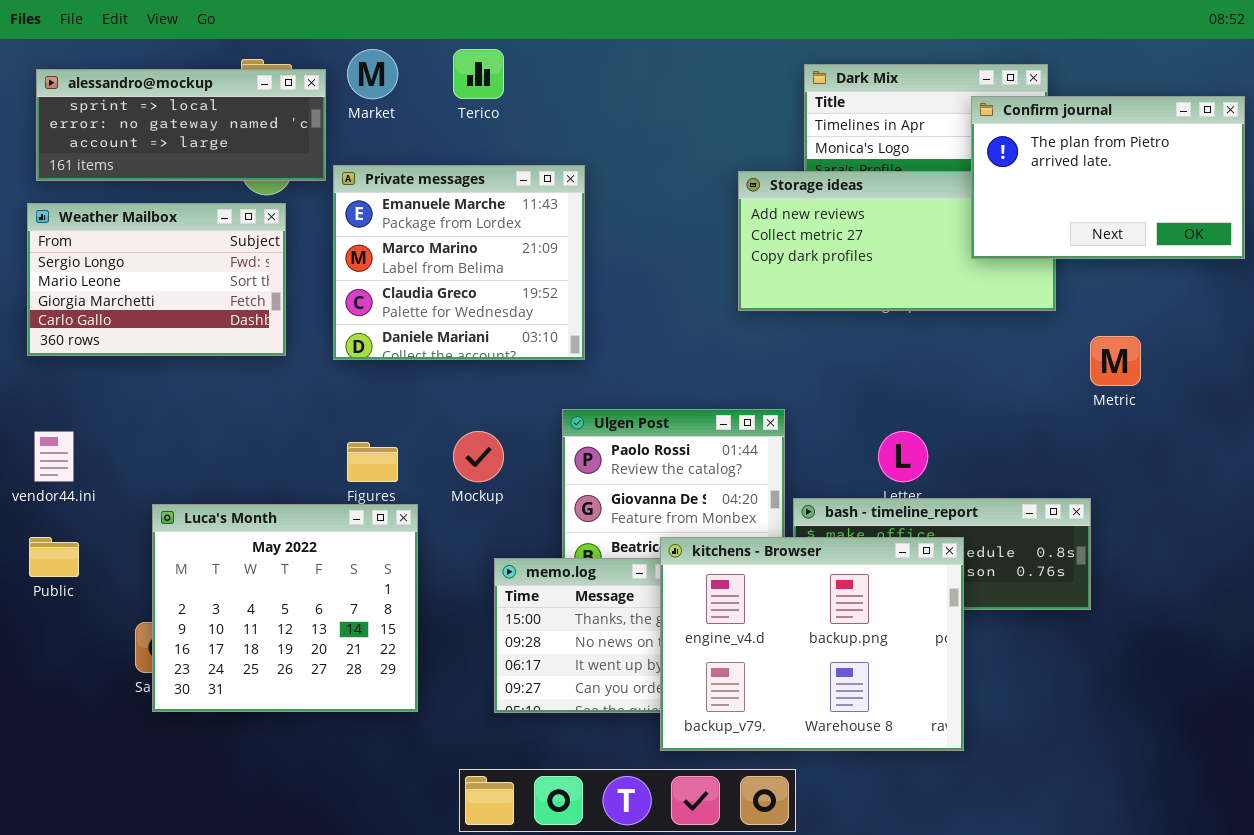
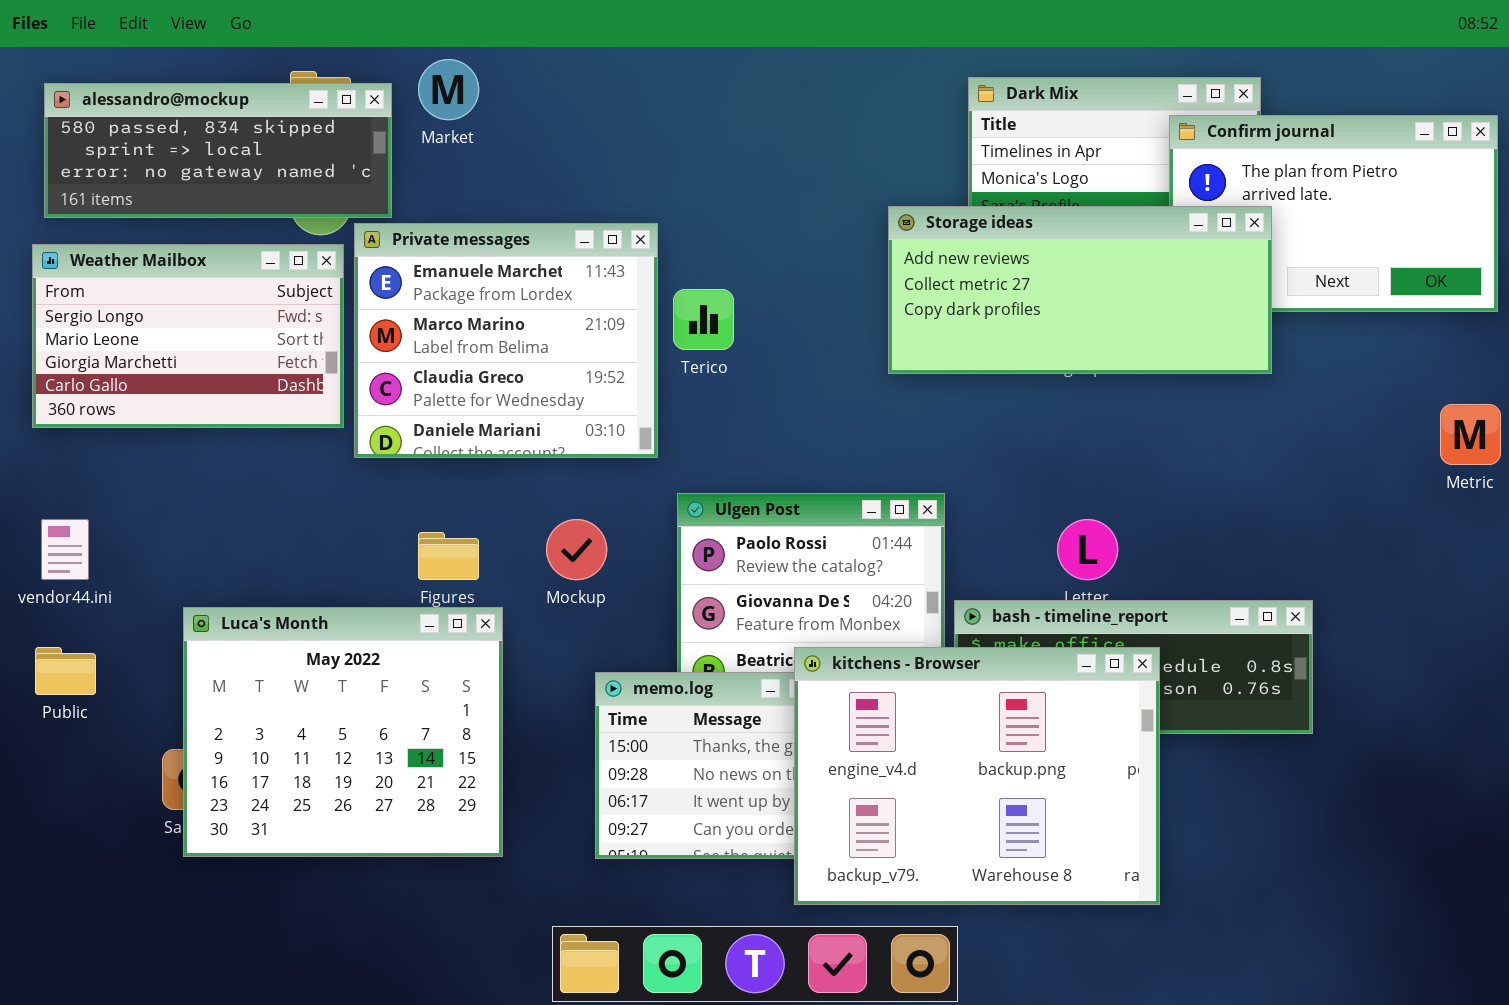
Terico: [453,49,504,99] -> [673,289,734,350], moved
alessandro@mockup: [36,69,326,181] -> [44,83,392,218], scrolled up 1 row
Private messages: [333,165,585,360] -> [354,223,658,458], moved
Storage ideas: [738,171,1056,311] -> [888,206,1272,374], raised
Metric: [1090,336,1141,386] -> [1440,404,1501,465], moved

